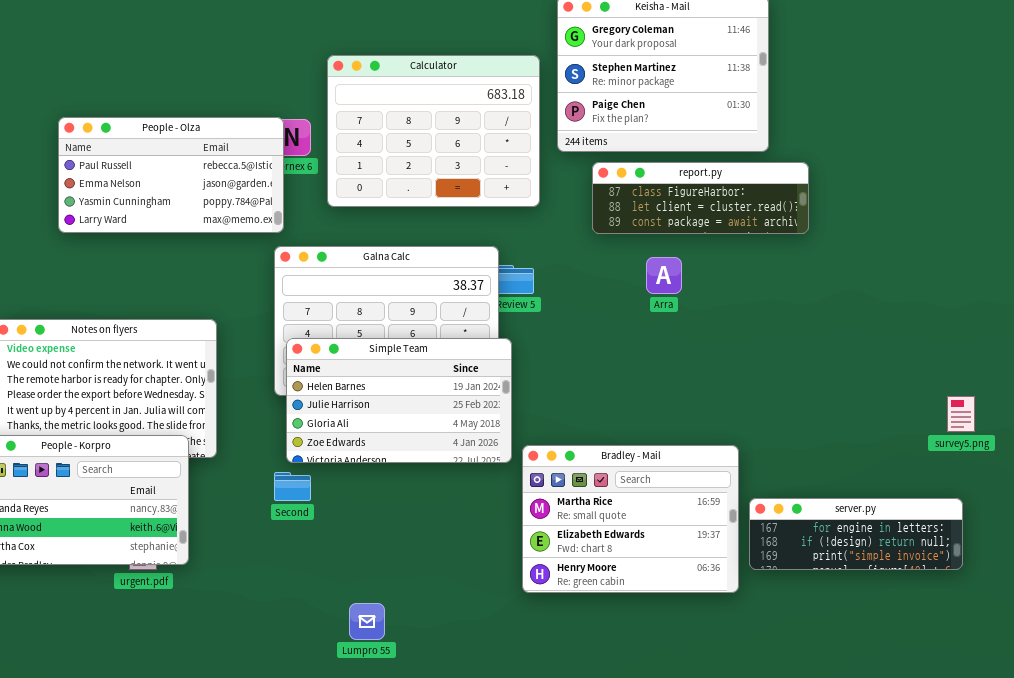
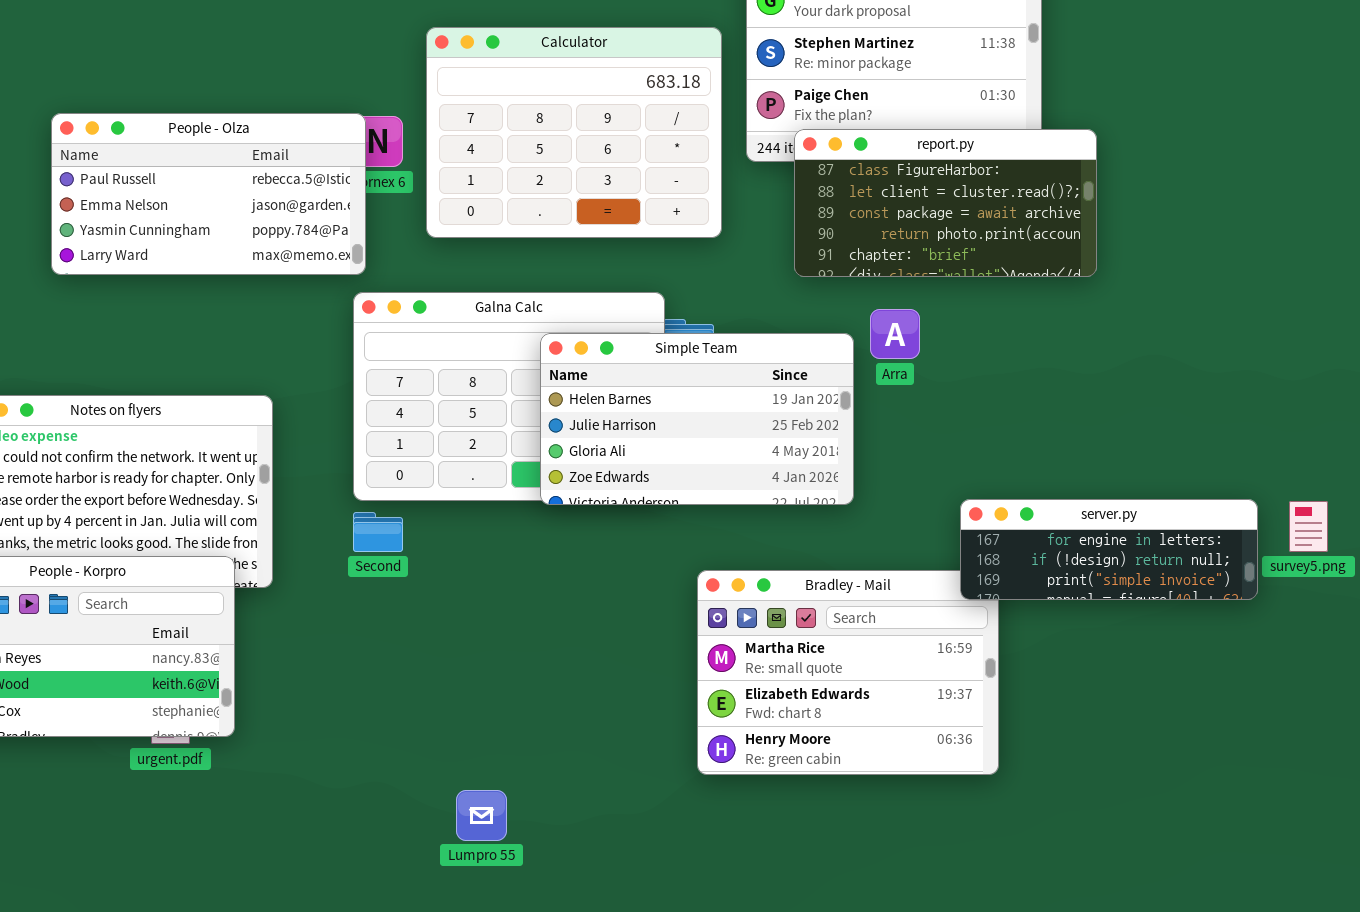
report.py: [592,162,809,234] -> [794,129,1097,277], resized
Simple Team: [286,338,512,463] -> [540,333,854,505], moved
Second: [274,472,311,501] -> [353,512,403,552], moved
server.py: [749,498,963,570] -> [960,499,1258,600], moved

